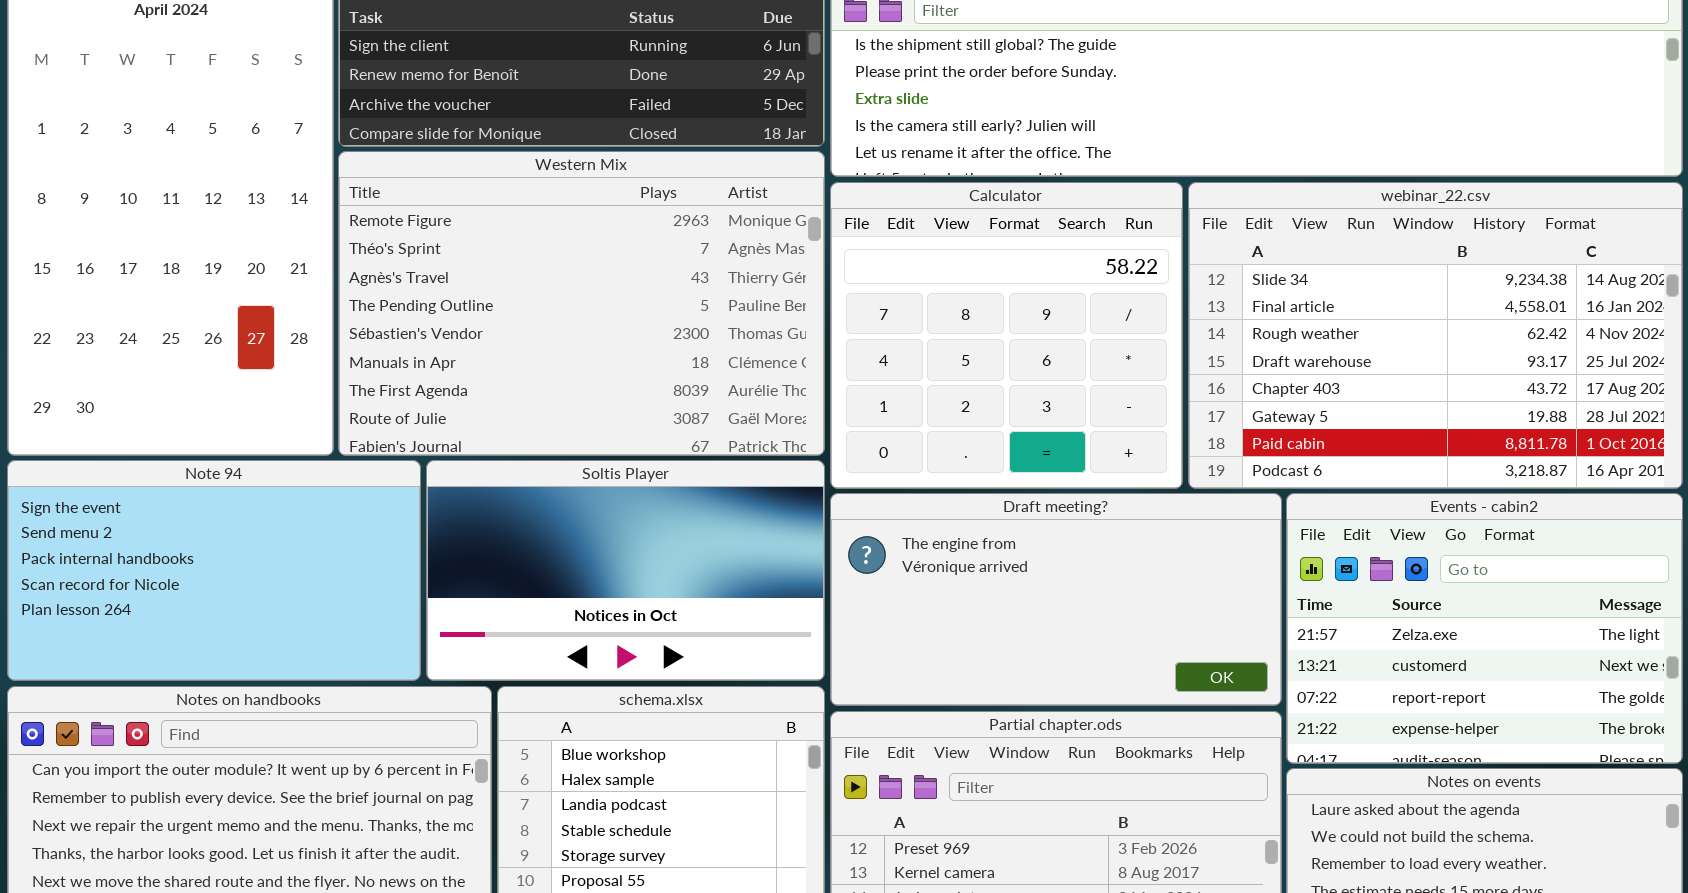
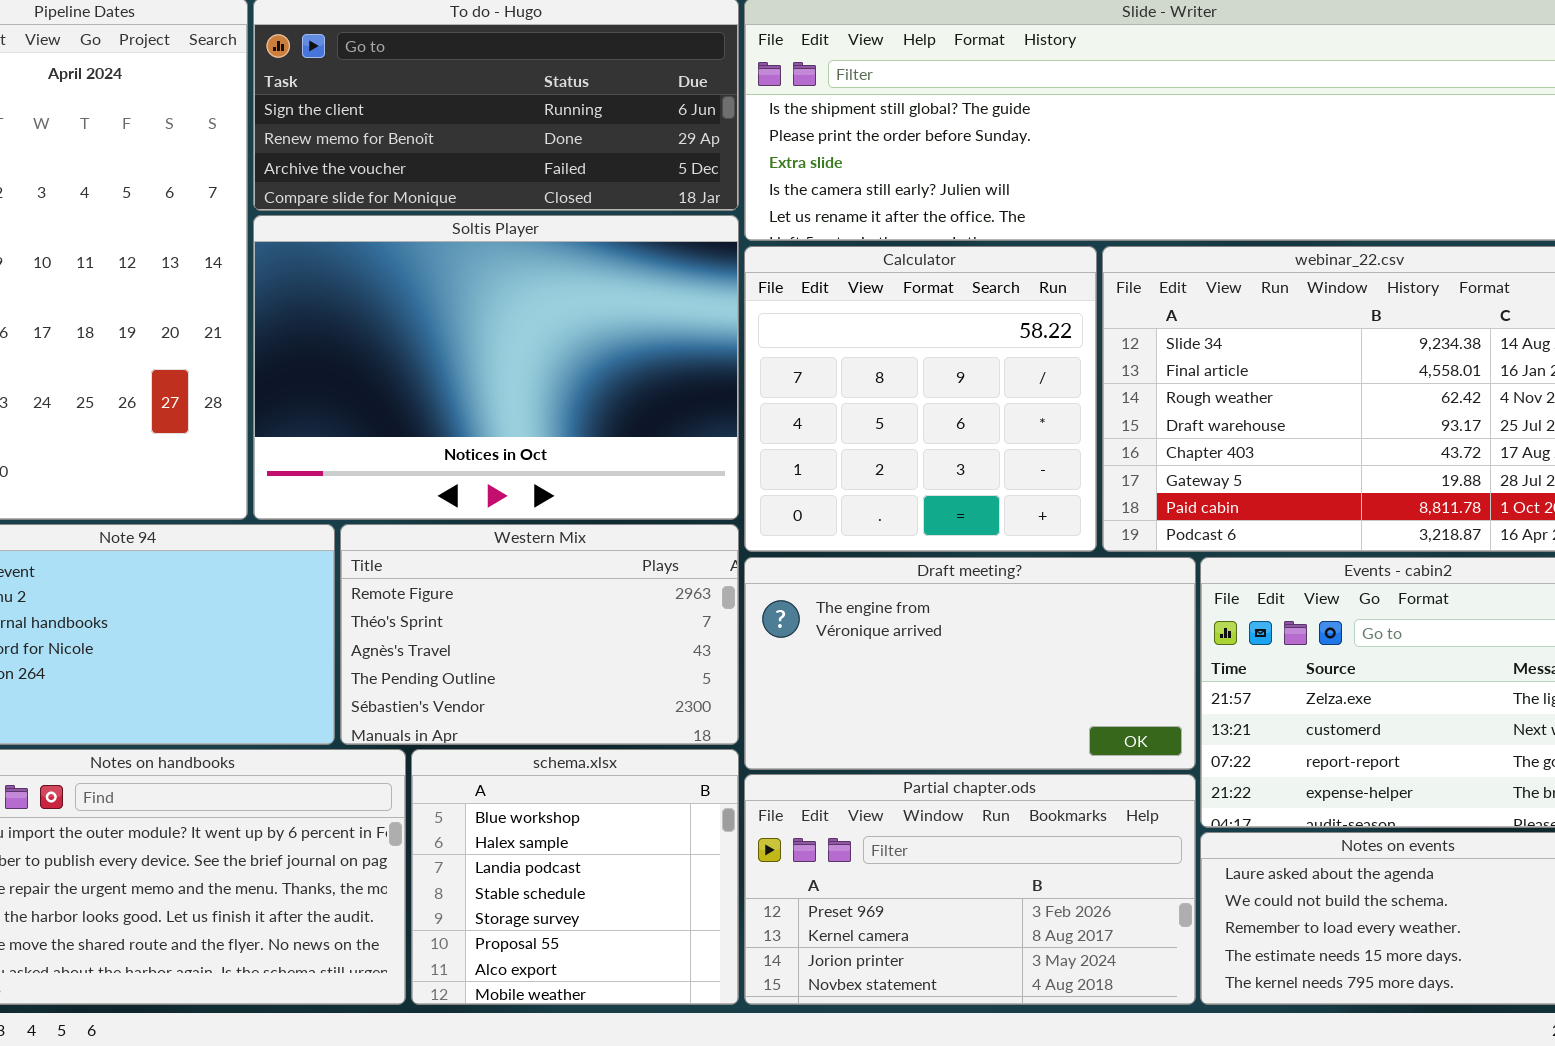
Western Mix: [338,151,825,456] -> [340,524,739,745], moved, resized
Soltis Player: [426,460,825,681] -> [253,215,739,520], moved, resized

